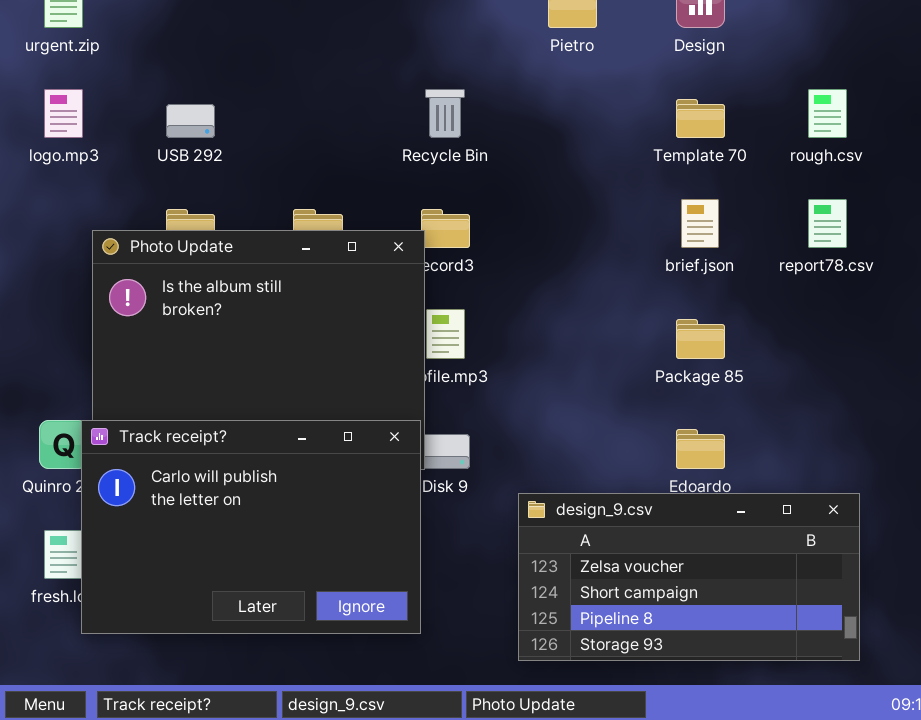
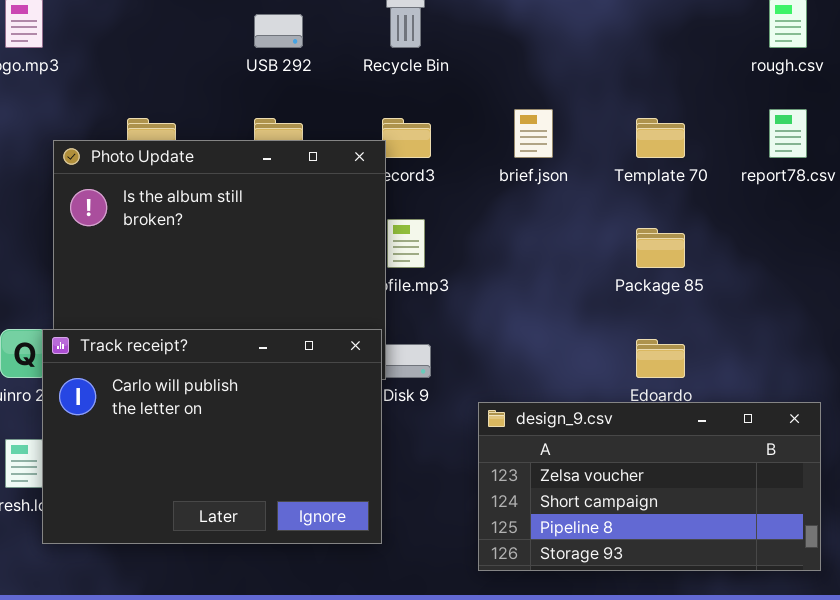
Template 70: [676,99,725,138] -> [636,118,685,158], moved
USB 292: [166,104,215,138] -> [254,14,303,48], moved
brief.json: [681,199,719,248] -> [514,109,553,158], moved

